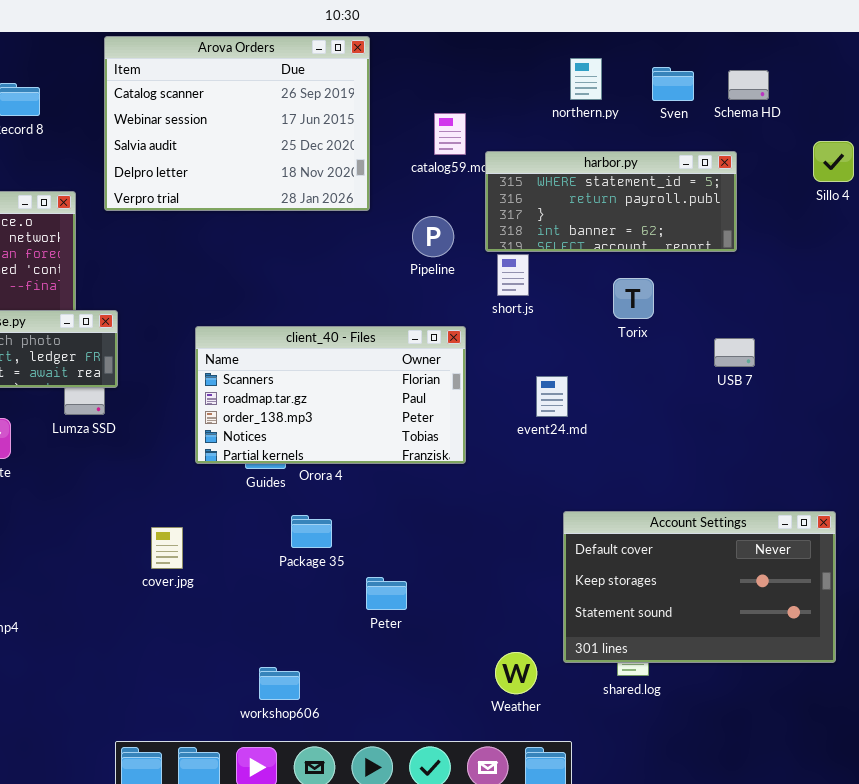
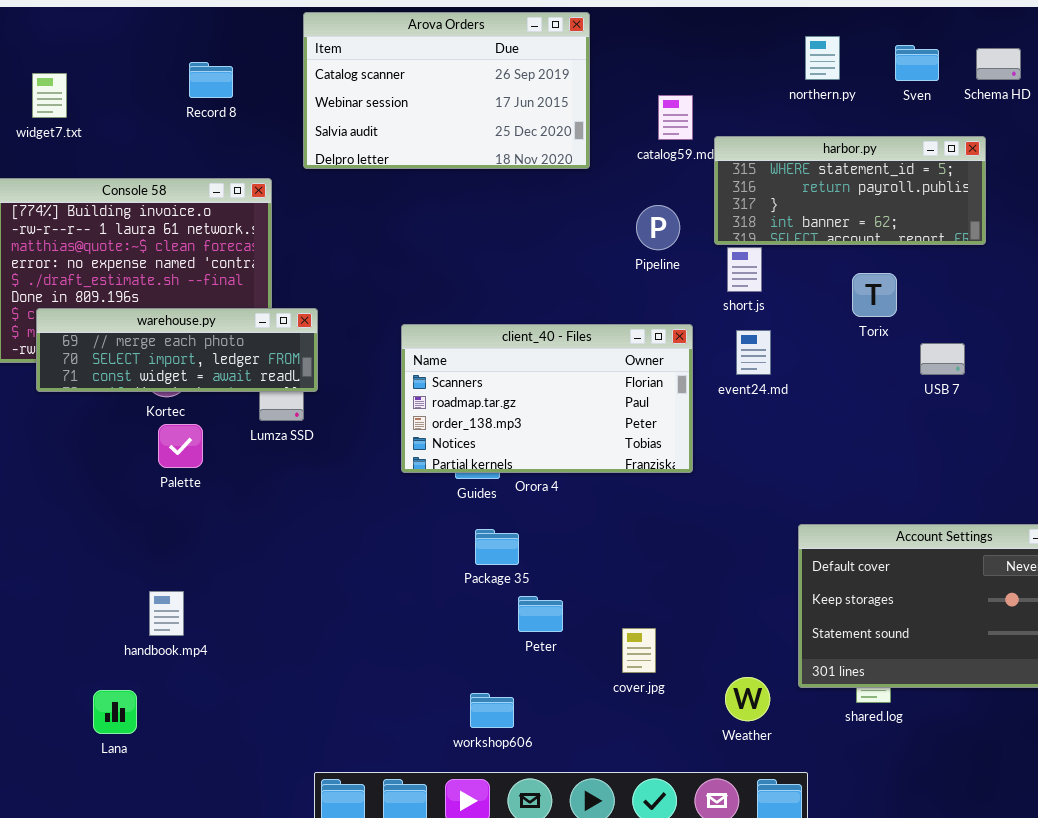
Arova Orders: [104,36,370,211] -> [303,12,590,169], resized
USB 7: [714,338,755,367] -> [920,343,965,375], moved
event24.md: [536,376,568,417] -> [736,330,771,375], moved
Package 35: [291,515,332,548] -> [475,529,519,565], moved
cover.jpg: [151,527,183,569] -> [622,628,656,673], moved
Peter: [366,577,407,610] -> [518,596,563,632], moved

